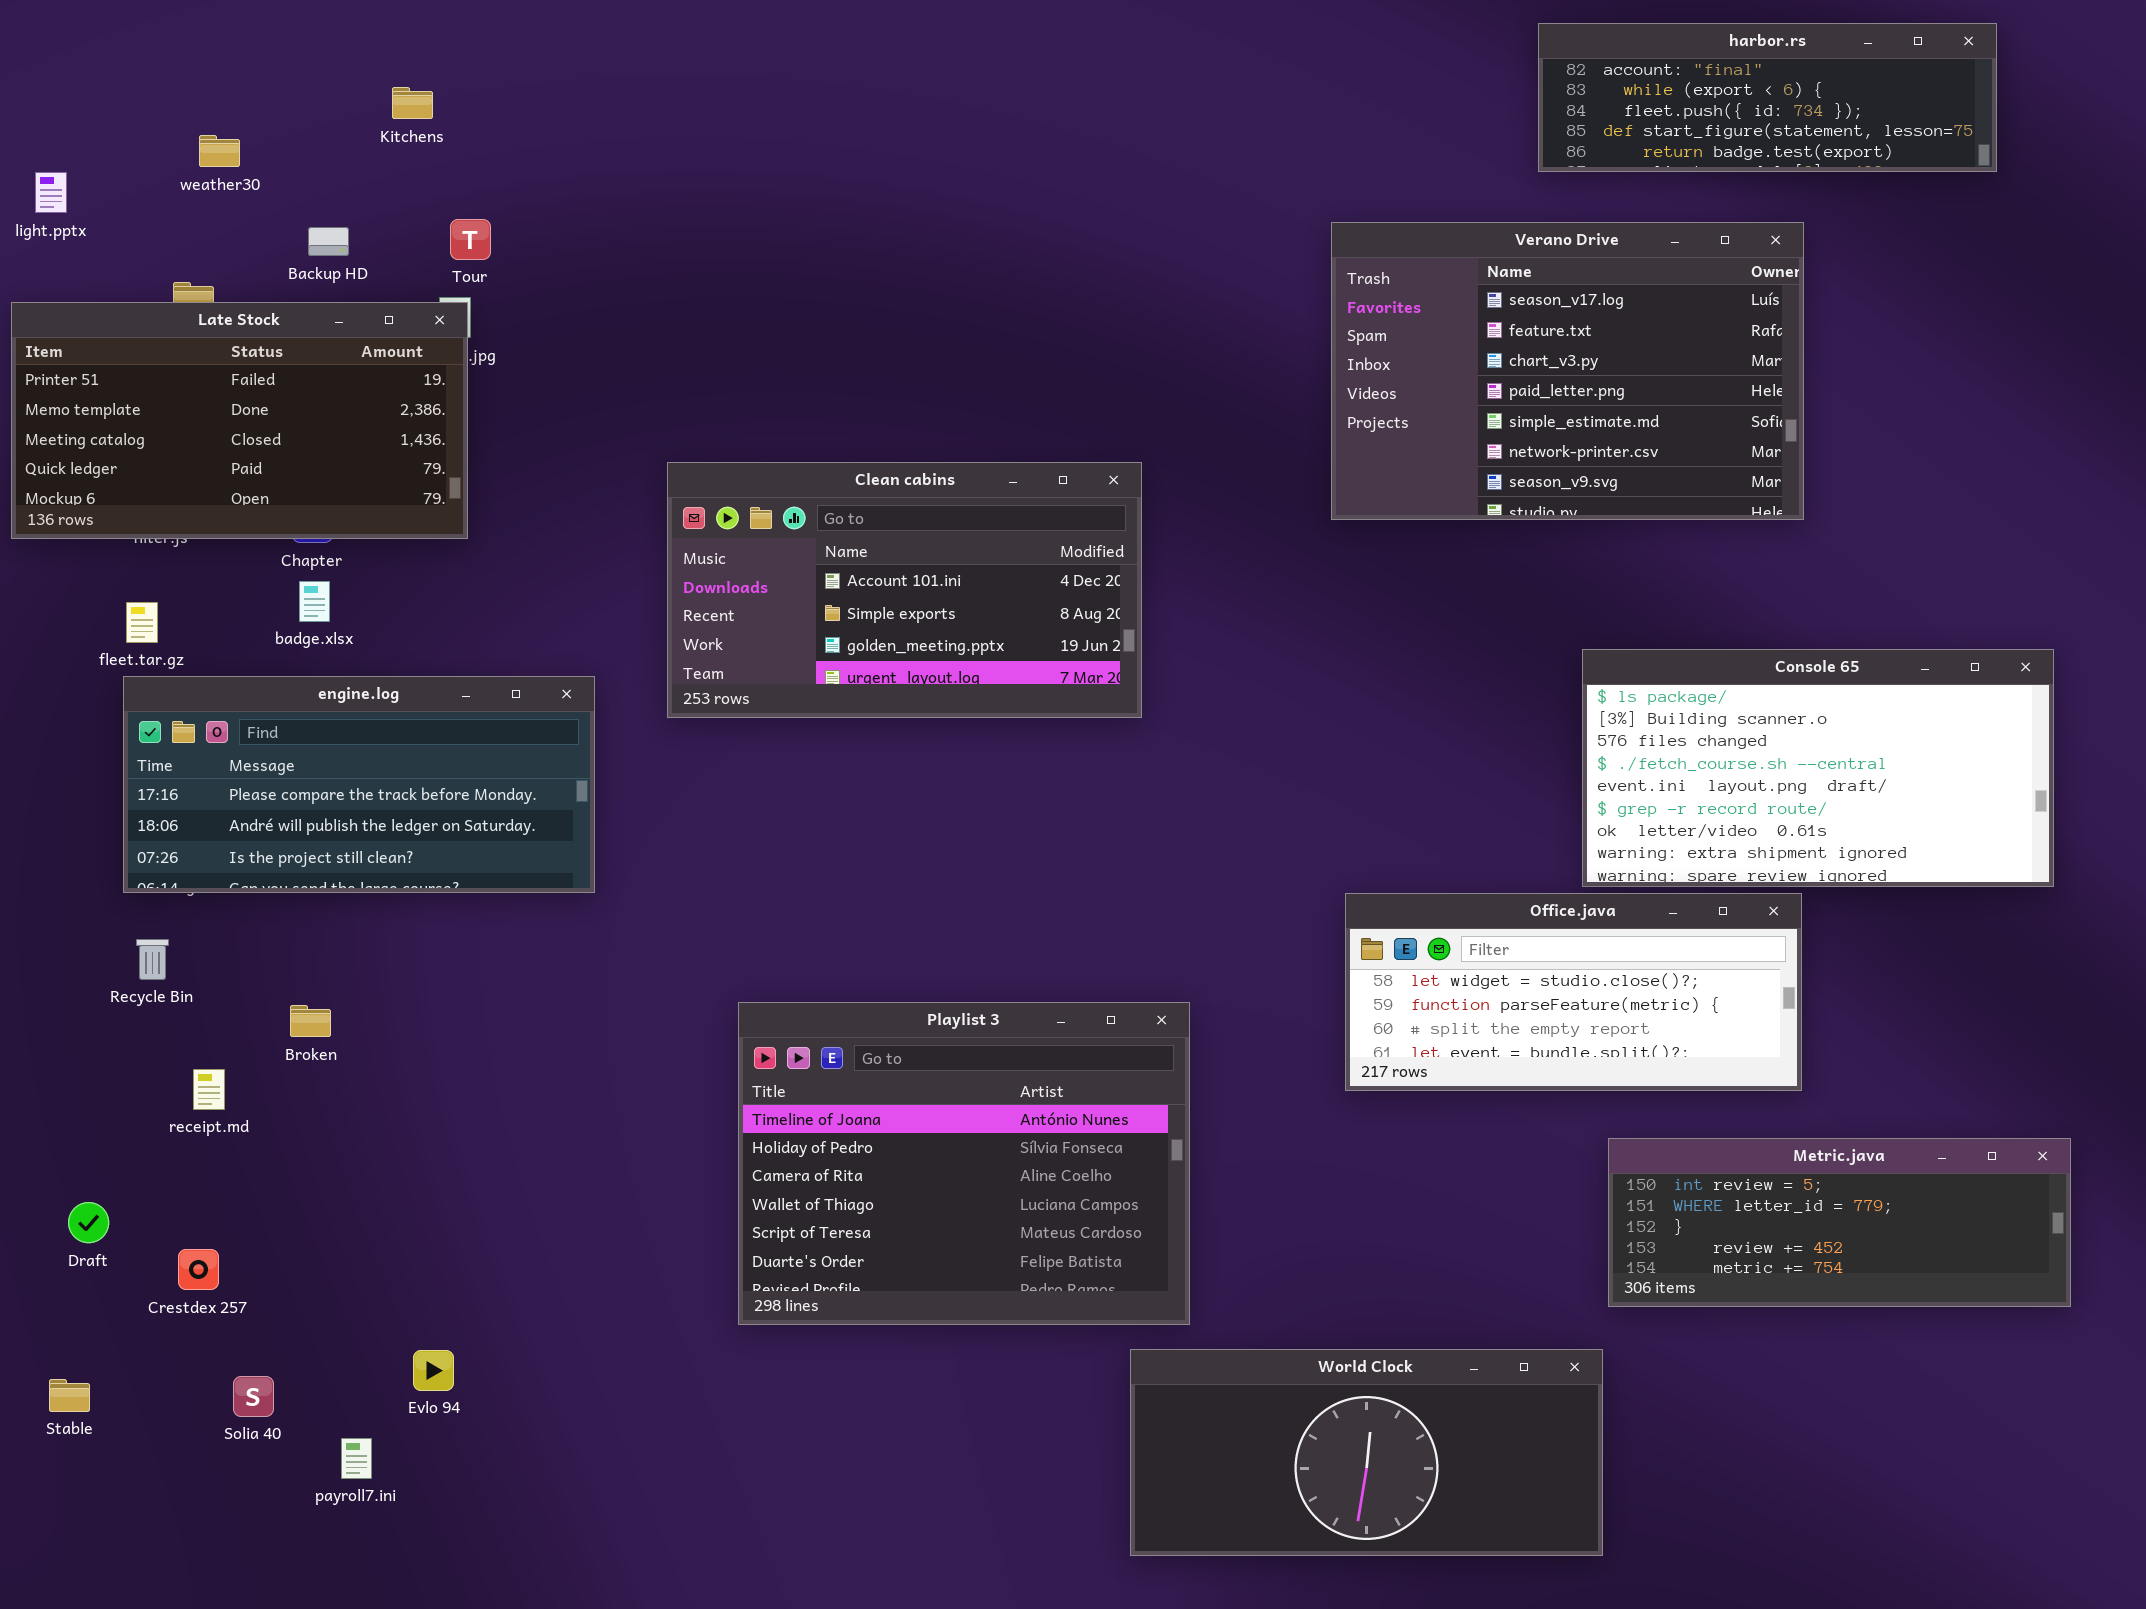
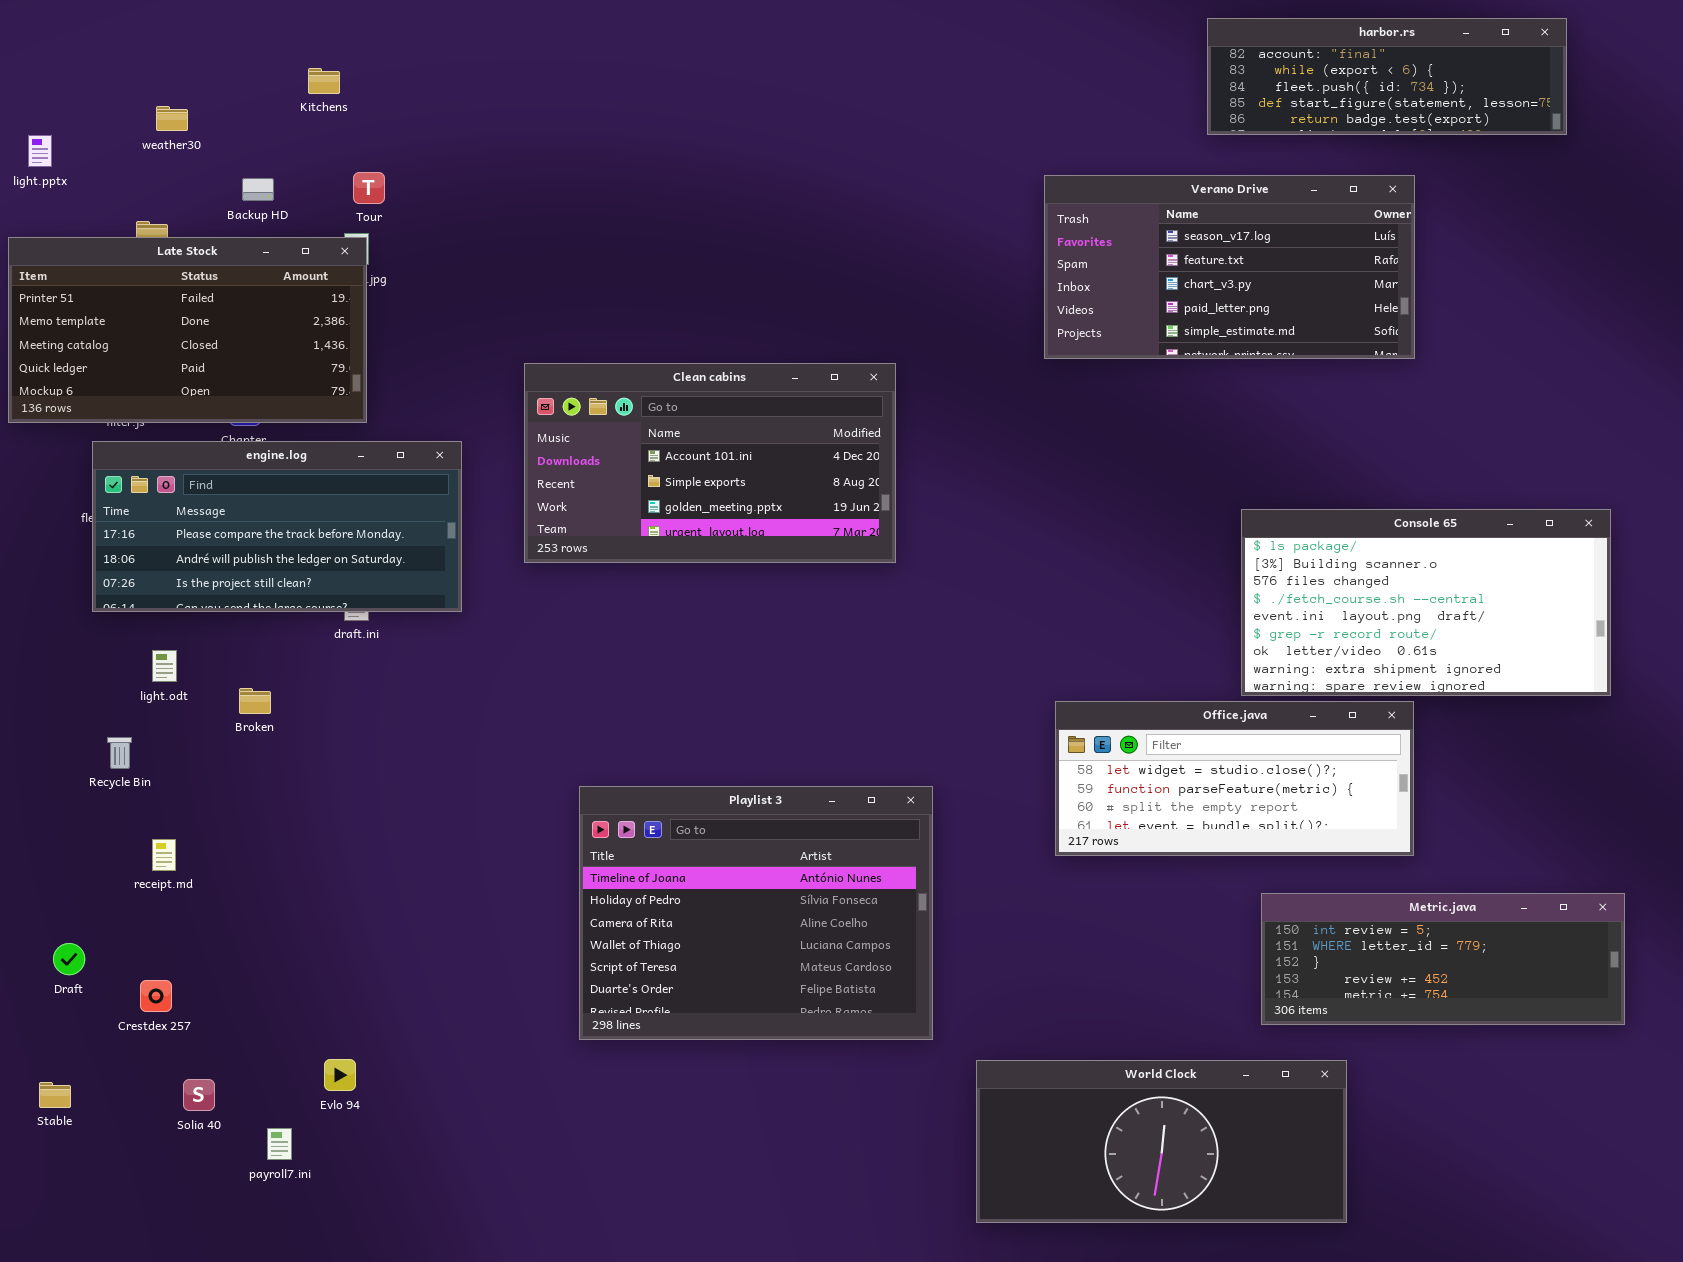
Verano Drive: [1331,222,1804,520] -> [1044,175,1415,359], resized
engine.log: [123,676,595,893] -> [92,441,462,612], moved
Broken: [290,1005,331,1037] -> [239,688,271,714], moved
World Clock: [1130,1349,1603,1556] -> [976,1060,1347,1223], moved

